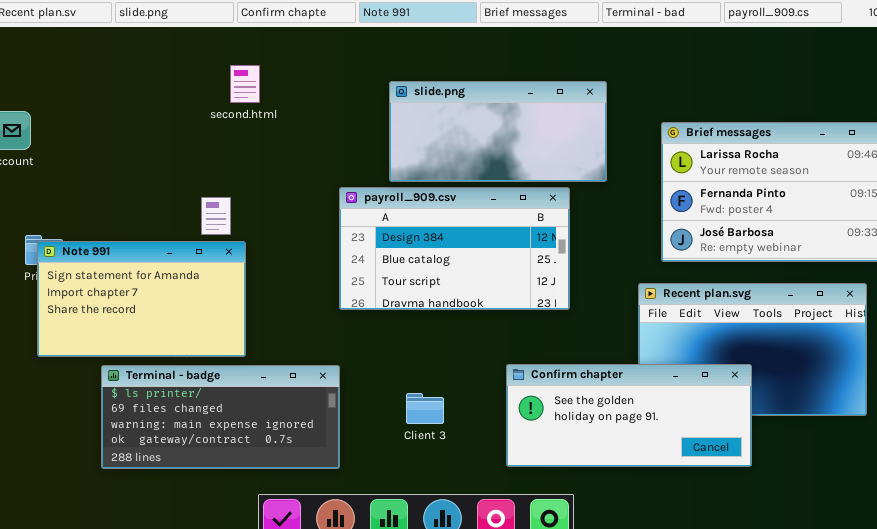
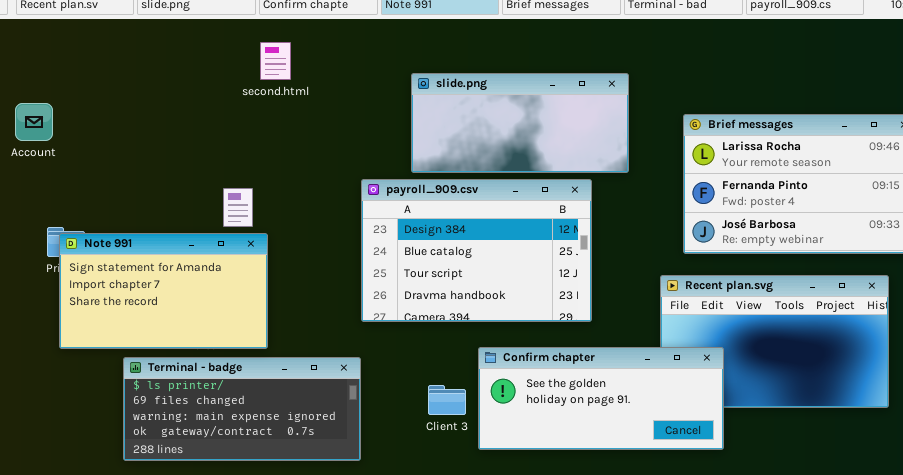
second.html: [230,65,260,103] -> [260,42,291,80], moved
payroll_909.csv: [339,187,570,310] -> [361,179,592,322], resized
Confirm chapter: [506,364,752,467] -> [478,347,724,450], moved

